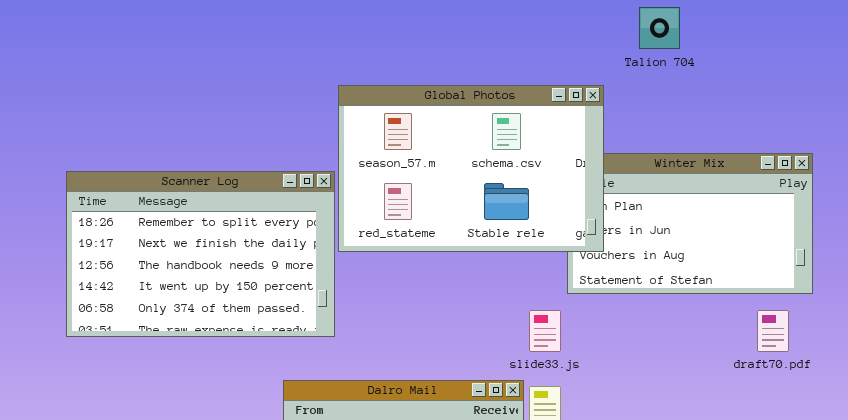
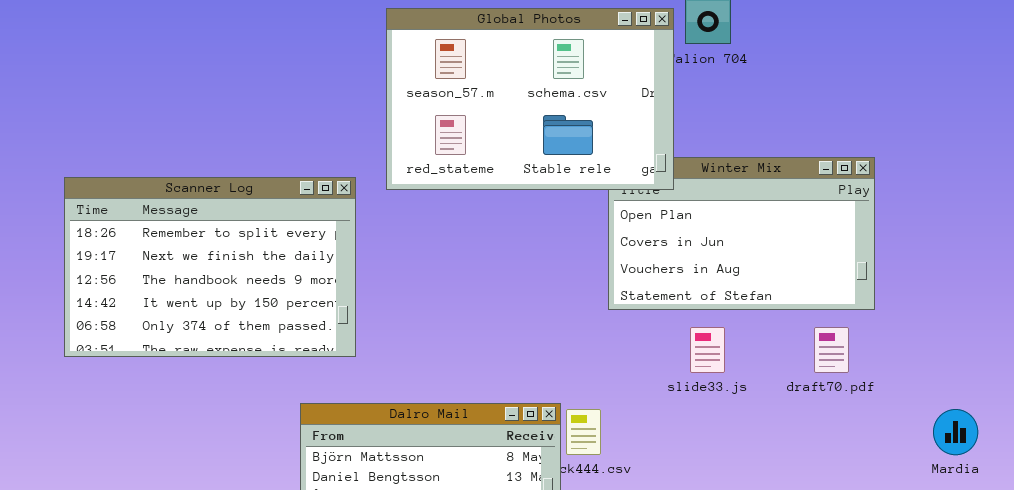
Global Photos: [338,85,604,252] -> [386,8,674,190], moved
slide33.js: [529,310,561,352] -> [690,327,725,373], moved

